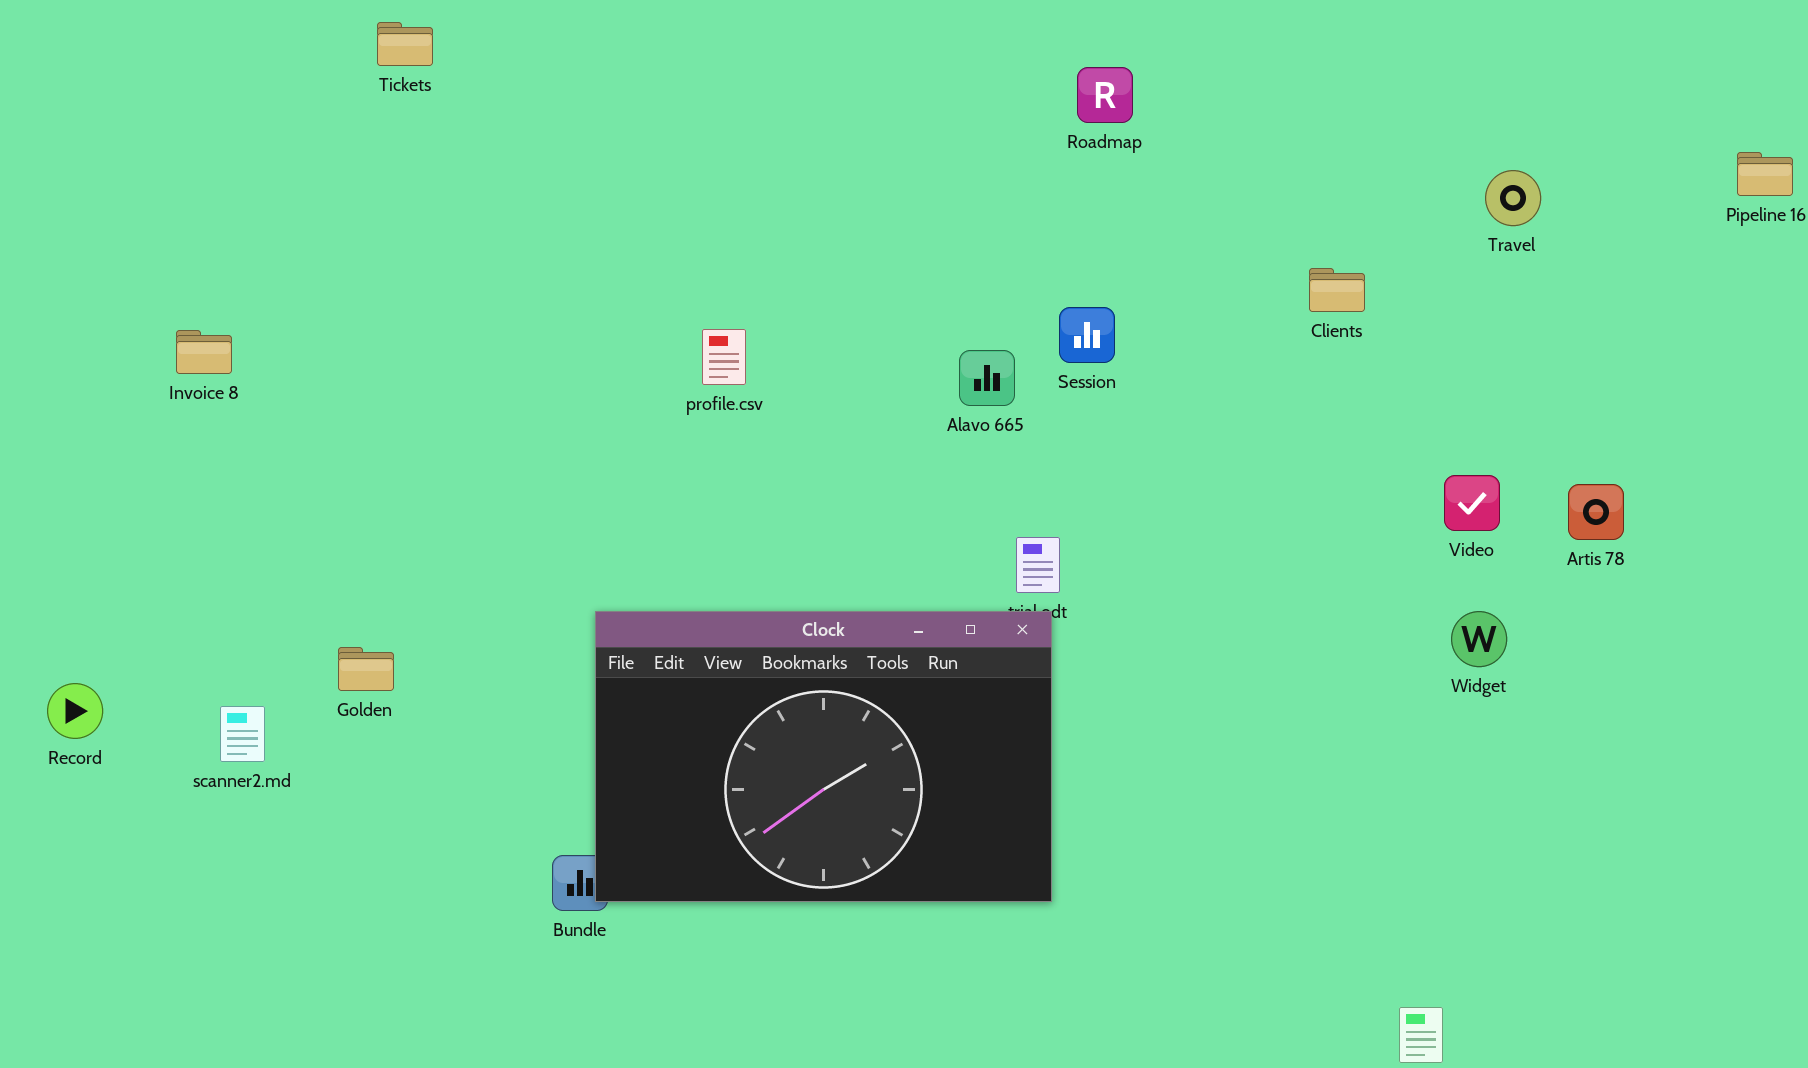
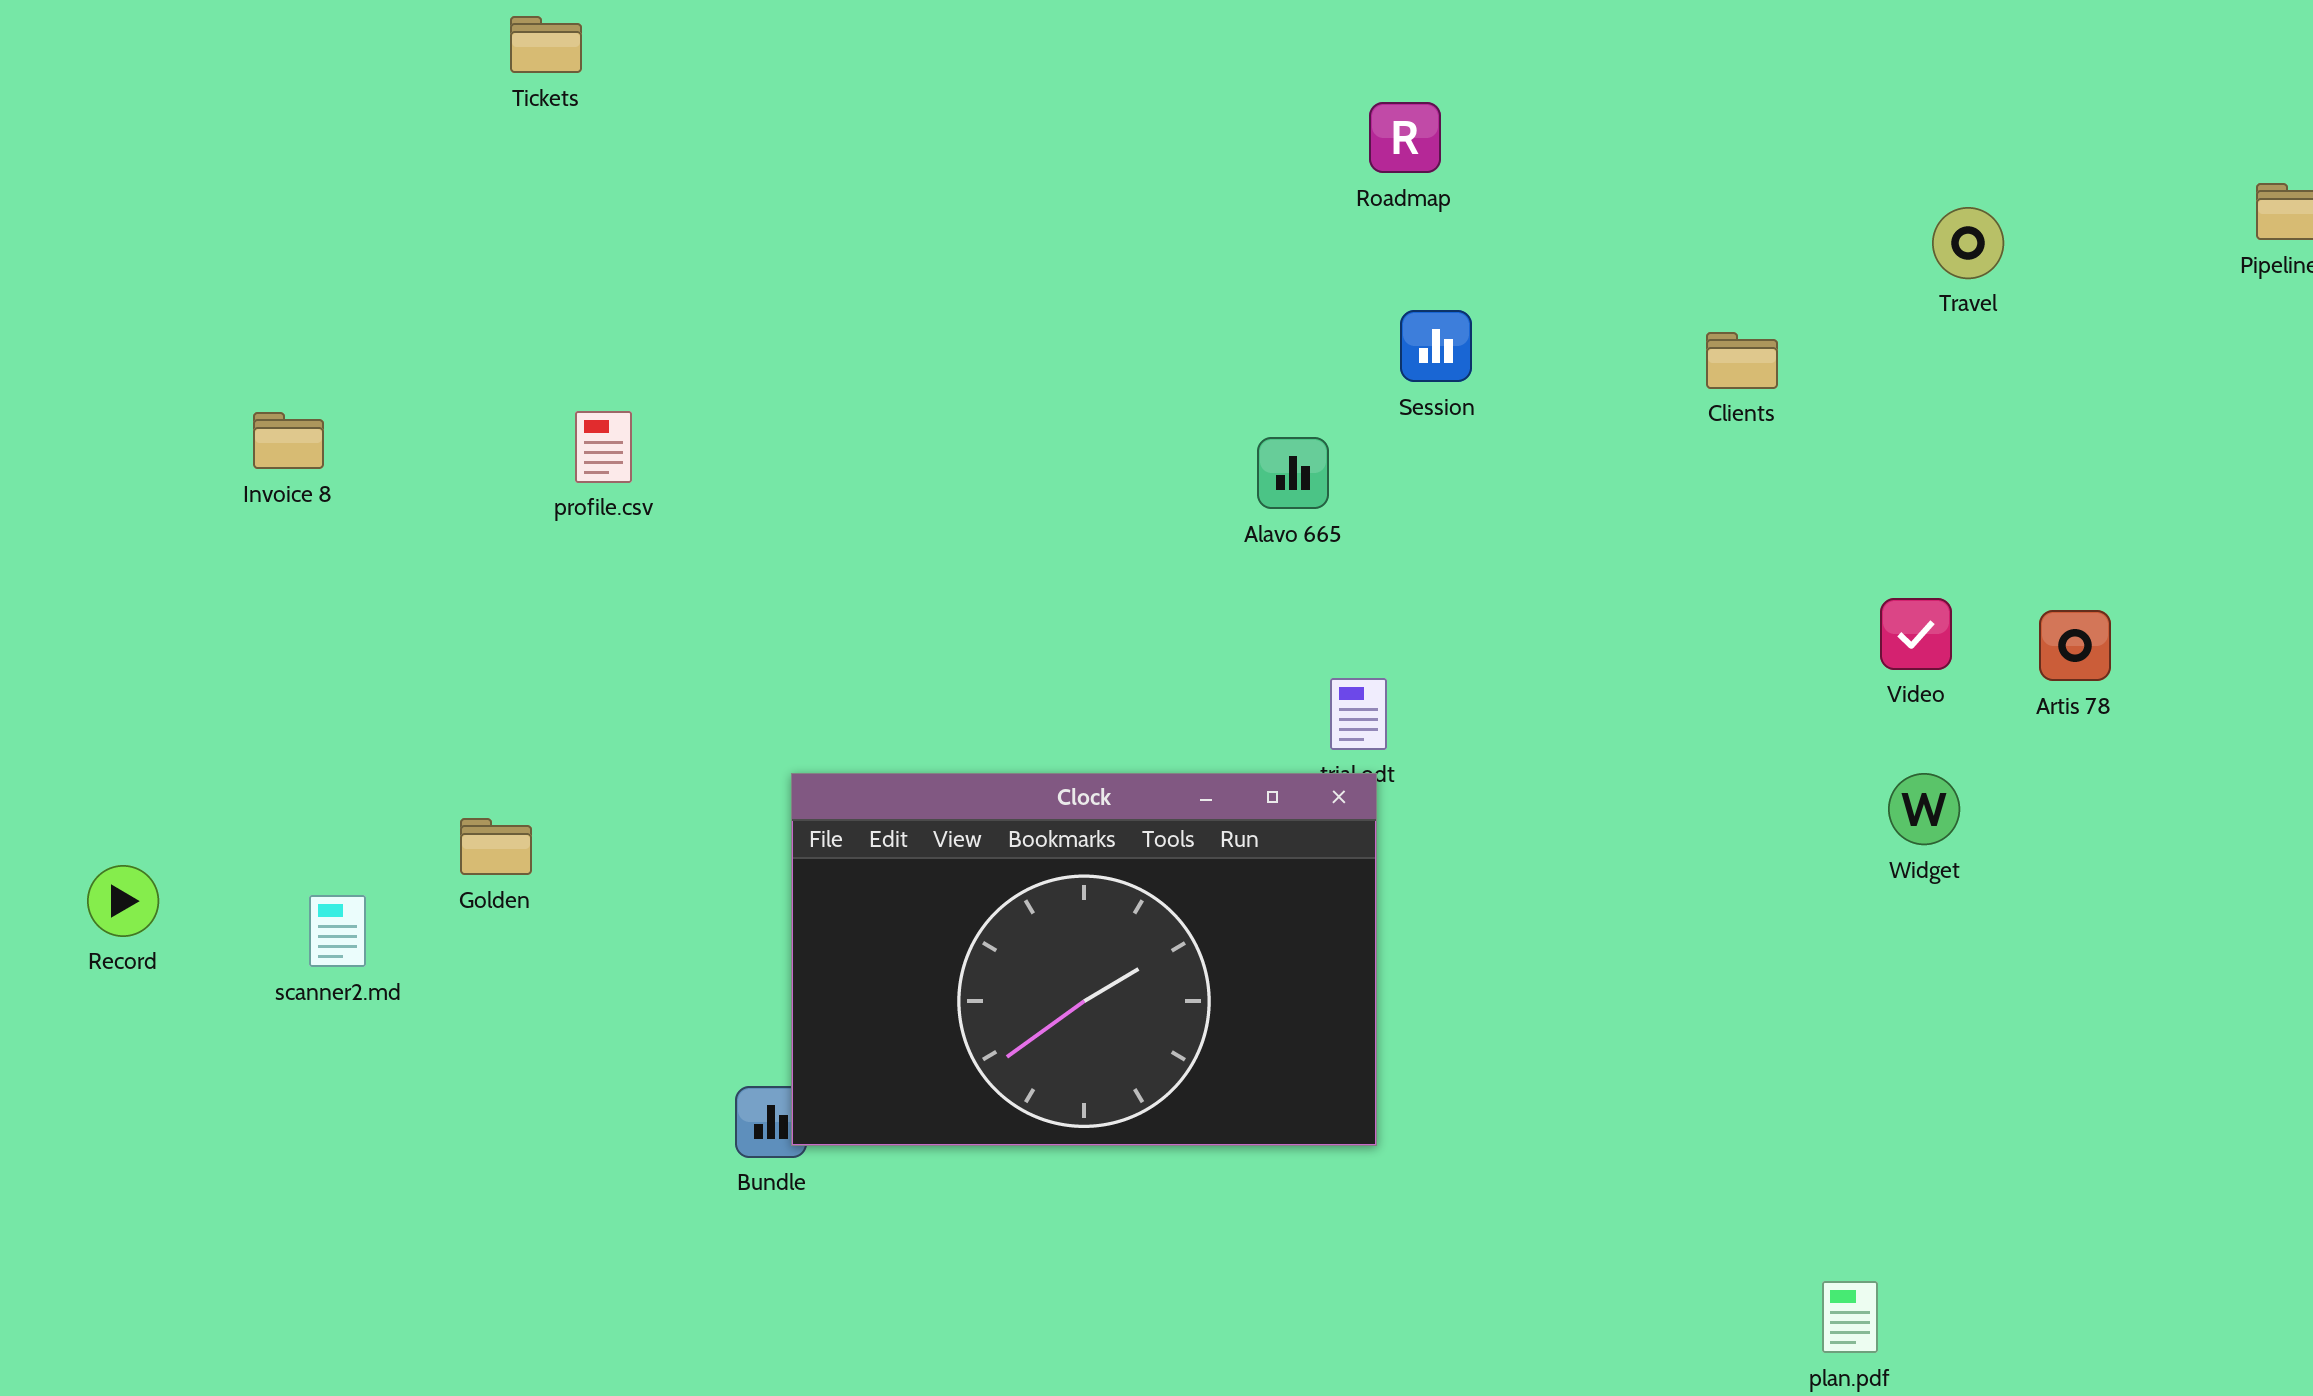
Roadmap: [1077,67,1133,123] -> [1369,102,1441,173], moved
Session: [1059,307,1115,363] -> [1400,310,1472,382], moved
profile.csv: [702,329,746,385] -> [575,411,632,483], moved

